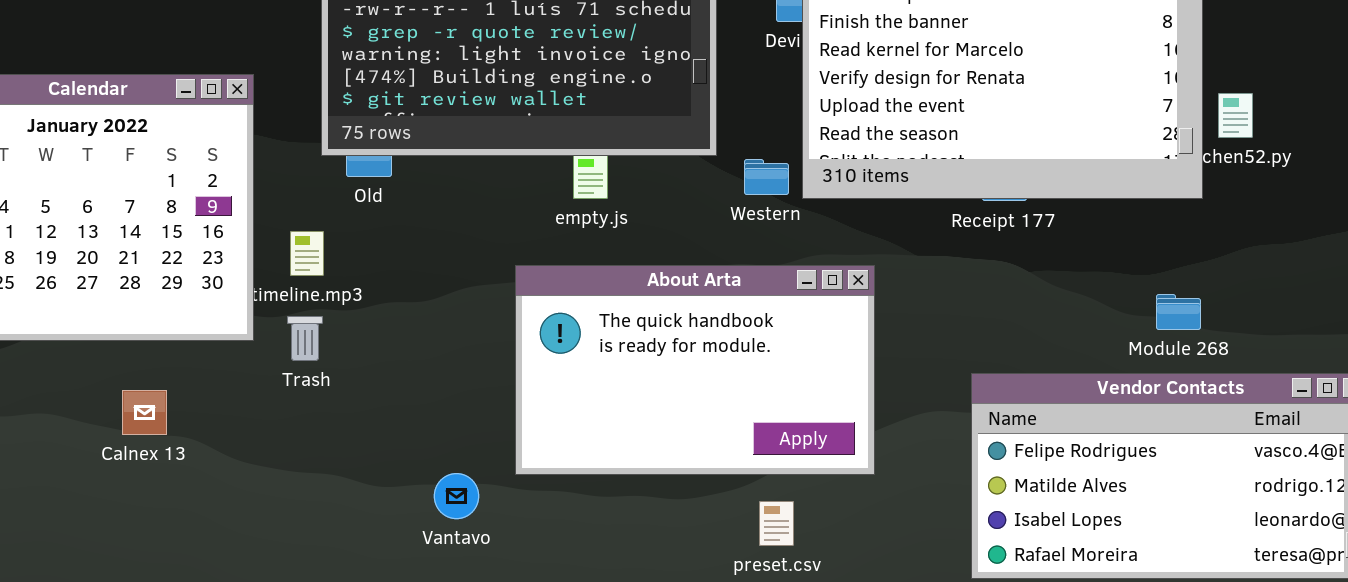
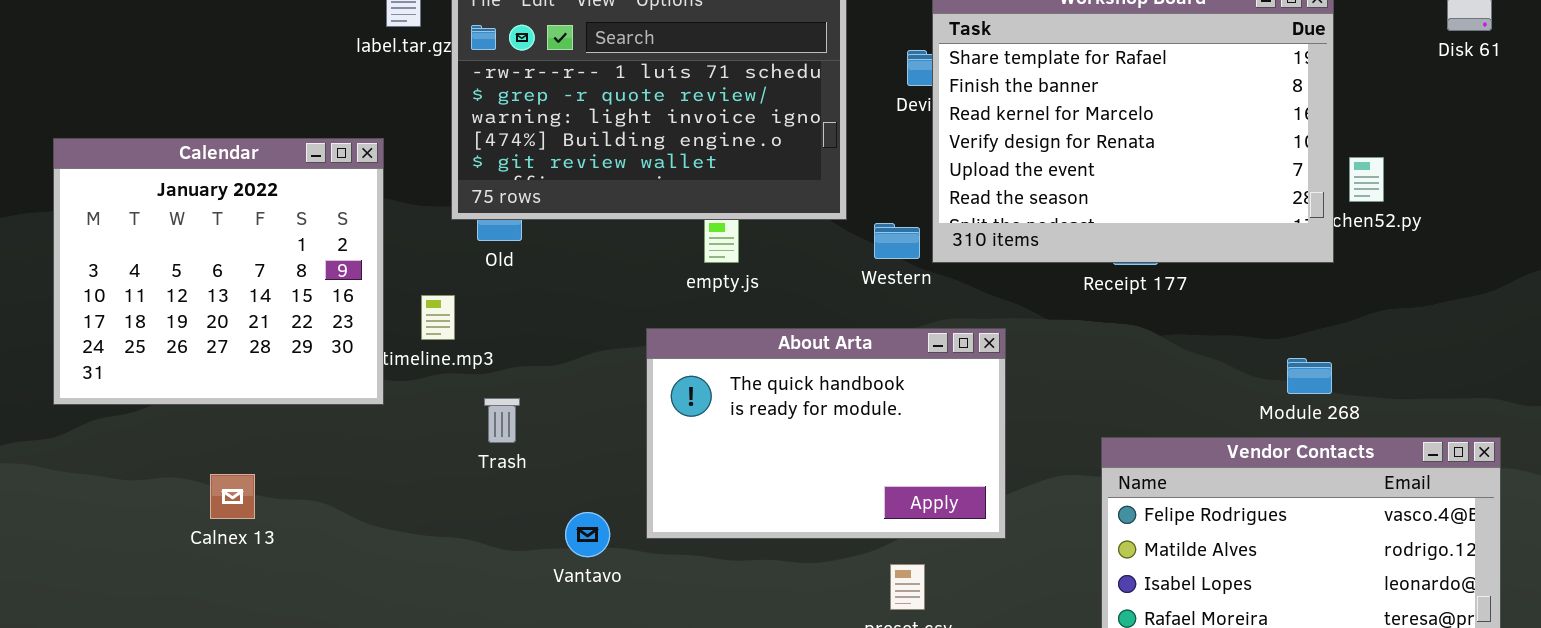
Trash: [287,316,323,361] -> [484,398,520,443], moved
Calnex 13: [122,390,167,435] -> [210,474,255,519], moved
Vantavo: [434,473,479,519] -> [565,512,610,557], moved

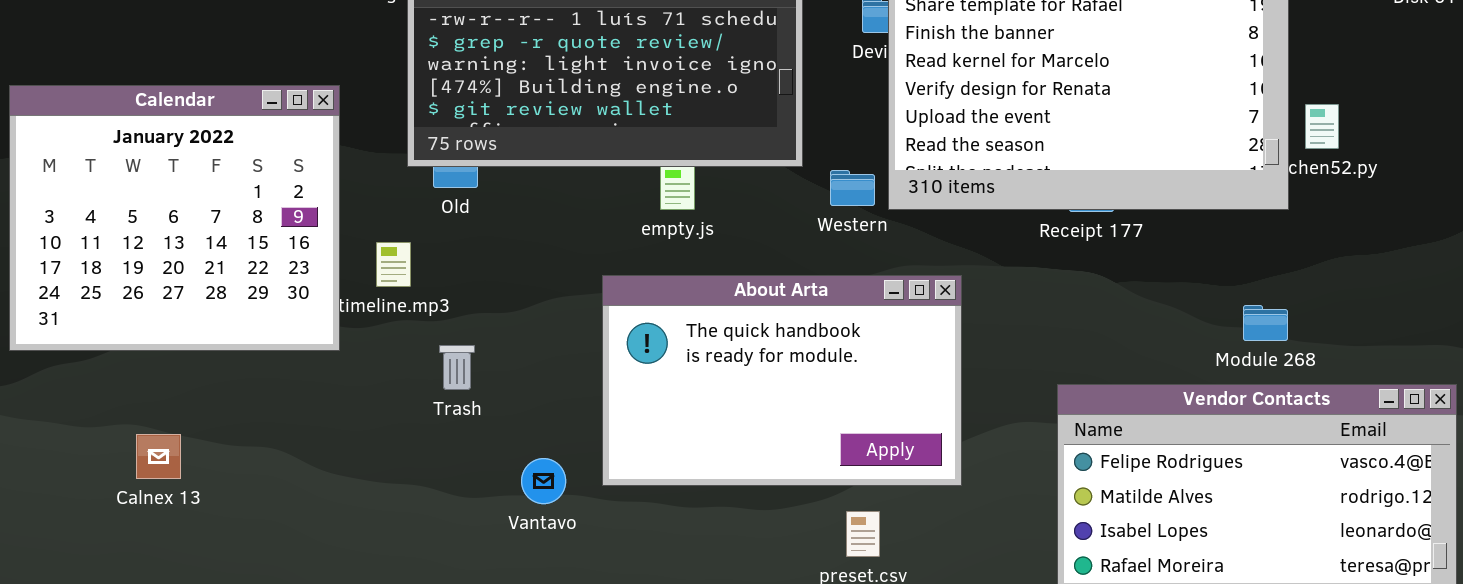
Calnex 13: [210,474,255,519] -> [136,434,181,479], moved

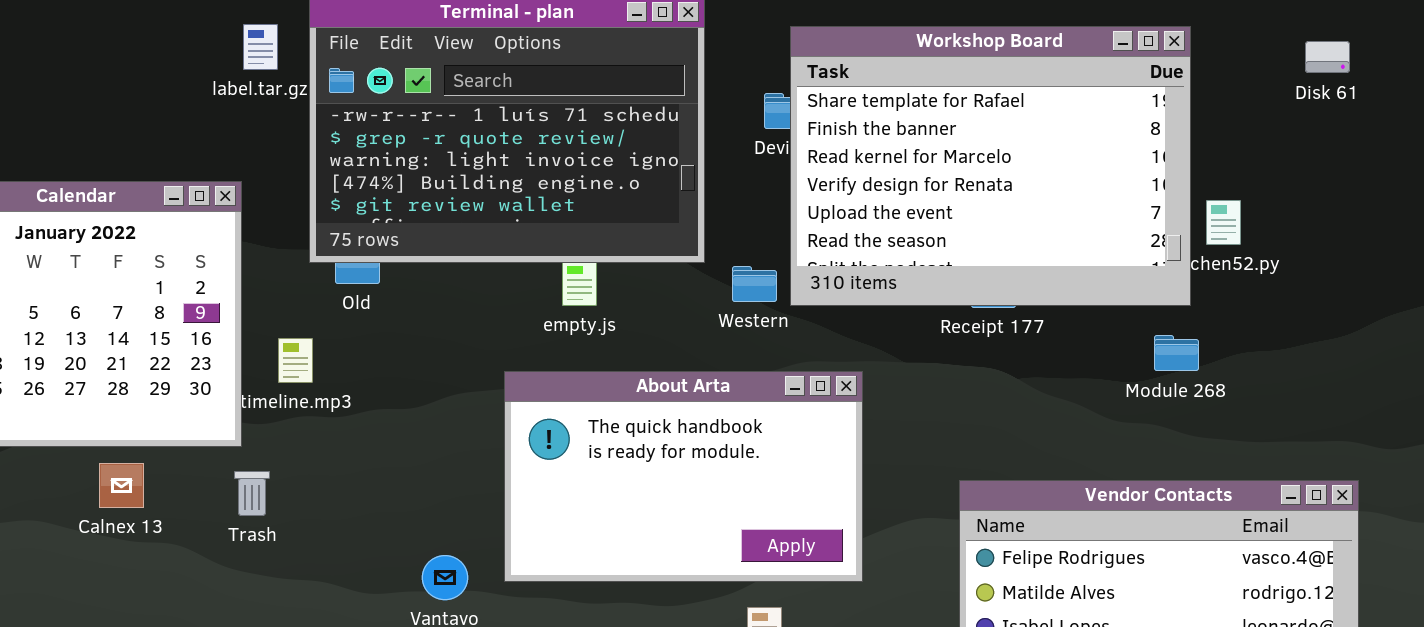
Module 268: [1243,305,1288,341] -> [1154,335,1199,371], moved
Trash: [439,345,475,390] -> [234,471,270,516], moved
Calnex 13: [136,434,181,479] -> [99,463,144,508], moved

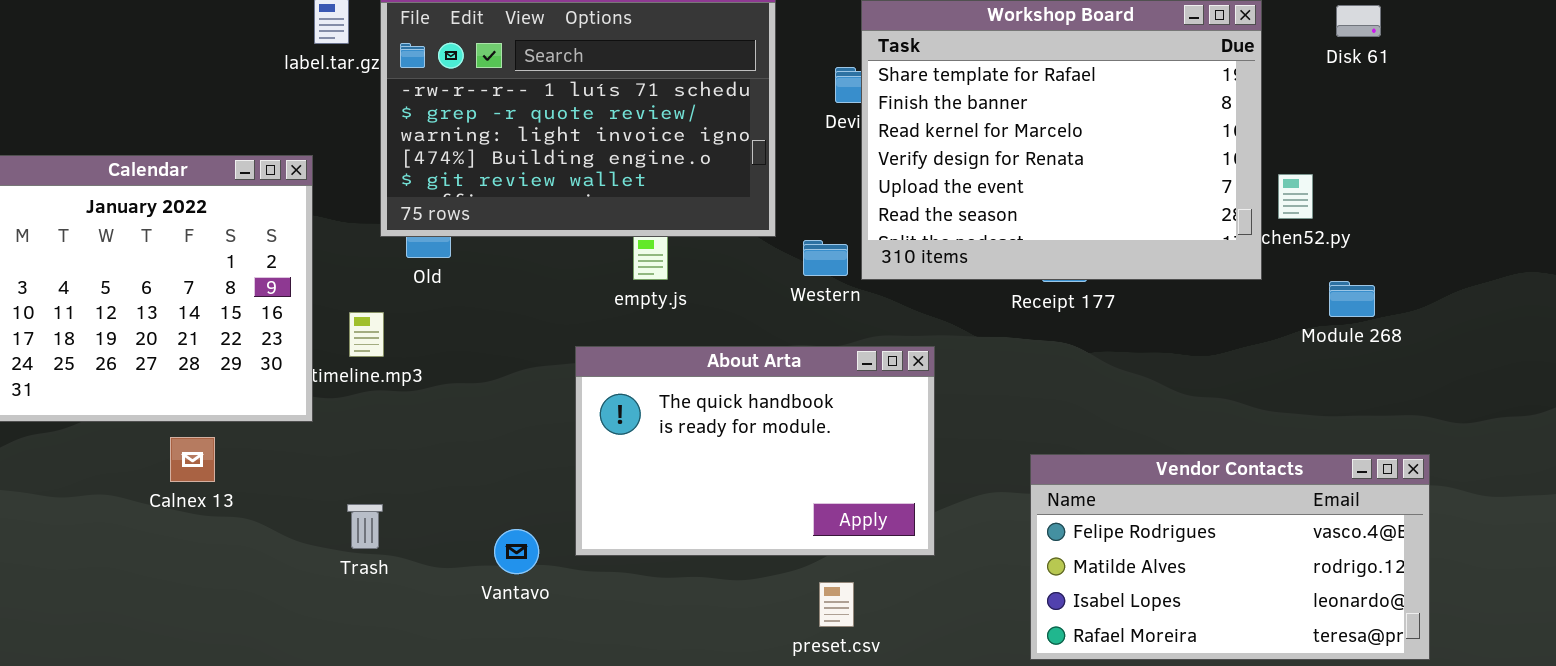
Disk 61: [1305,41,1350,73] -> [1336,5,1381,37], moved
Module 268: [1154,335,1199,371] -> [1329,281,1375,317], moved
Trash: [234,471,270,516] -> [347,504,383,549], moved

